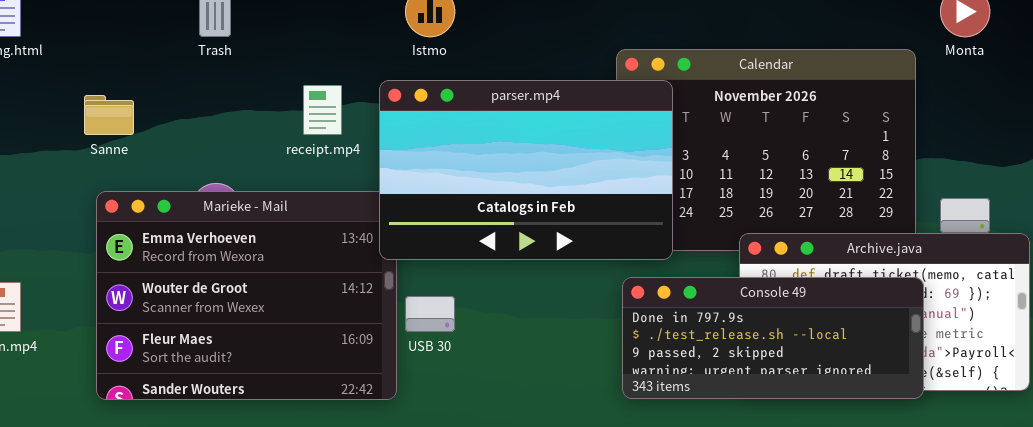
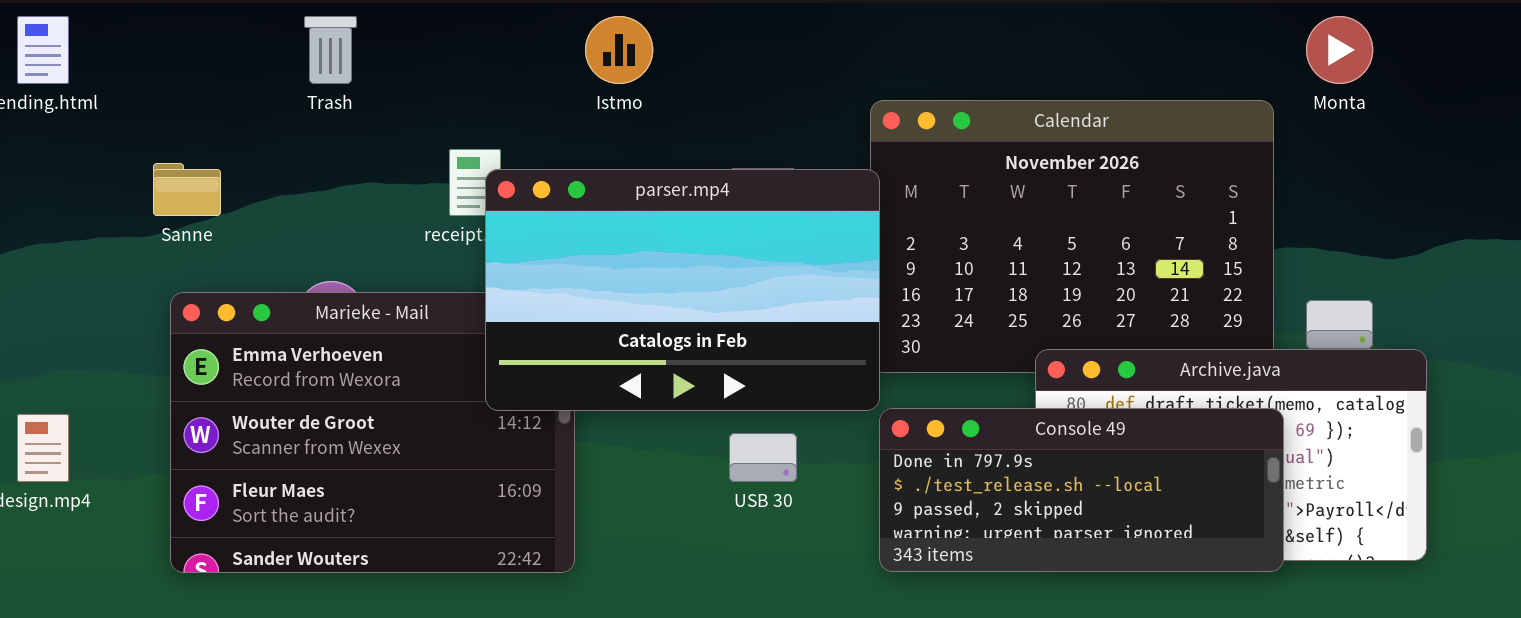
parser.mp4: [379,80,673,260] -> [485,169,880,411], moved
USB 30: [405,296,455,332] -> [729,433,797,482], moved

